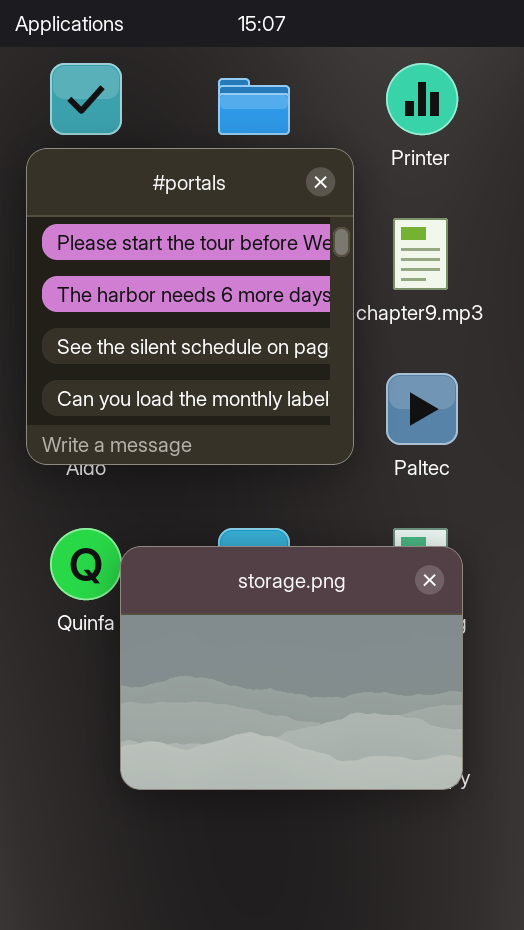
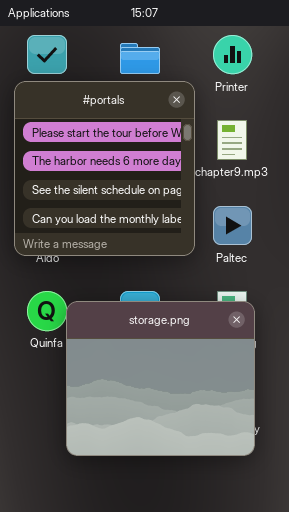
storage.png: [120,546,463,790] -> [66,301,255,456], resized

